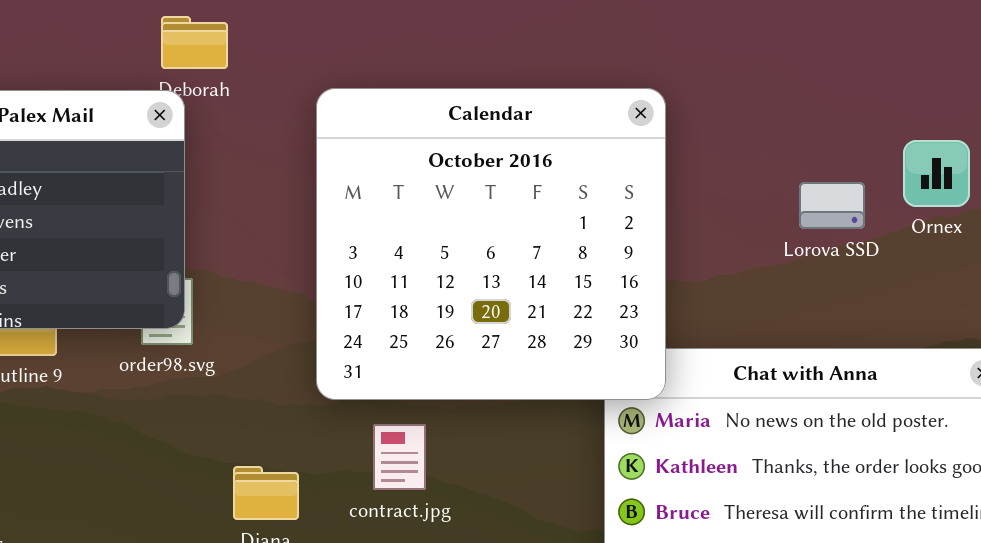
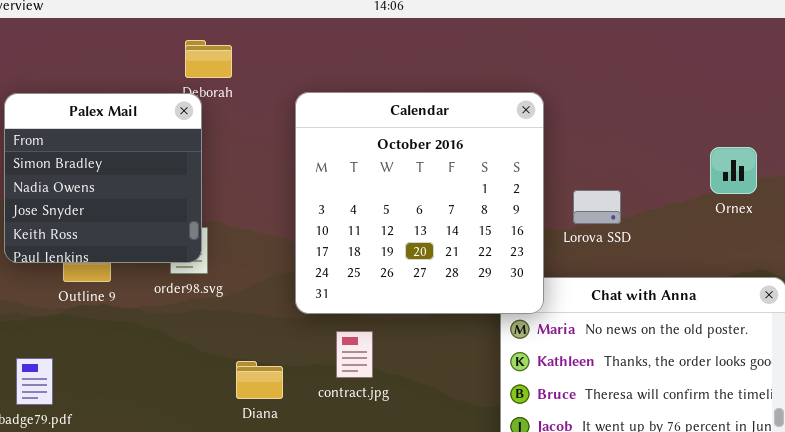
Ornex: [903,140,970,207] -> [710,147,757,194], moved
Lorova SSD: [799,182,865,229] -> [573,190,621,224], moved

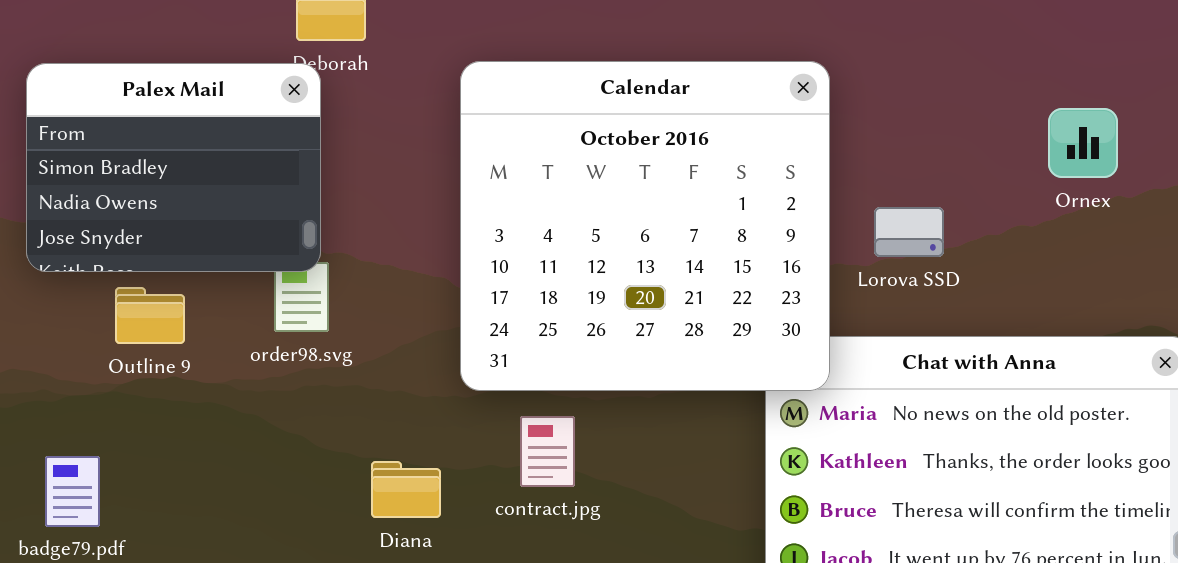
Palex Mail: [4,93,202,263] -> [26,63,321,272], resized
Ornex: [710,147,757,194] -> [1048,108,1118,178], moved

